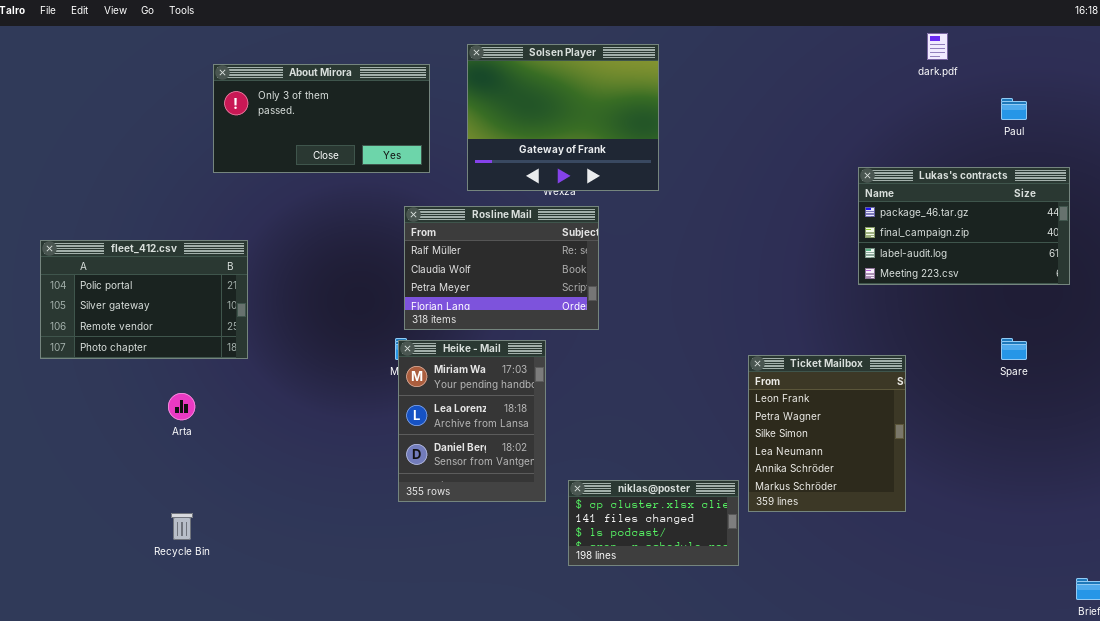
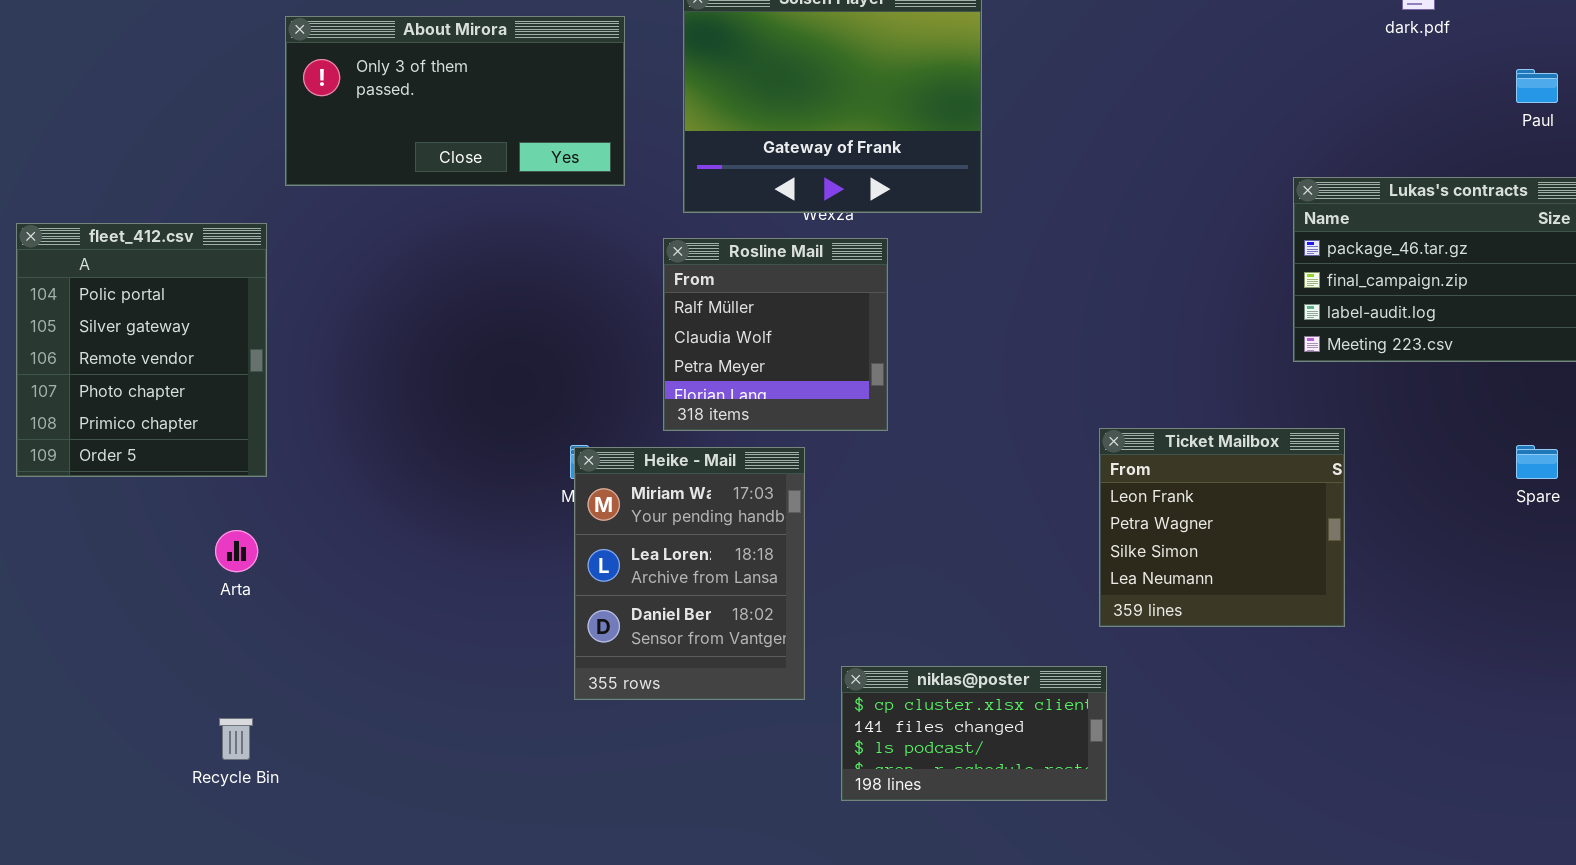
Rosline Mail: [404,206,599,330] -> [663,238,888,431], resized
fleet_412.csv: [40,240,248,359] -> [16,223,267,477], resized
Ticket Mailbox: [748,355,906,512] -> [1099,428,1345,627], moved, resized

